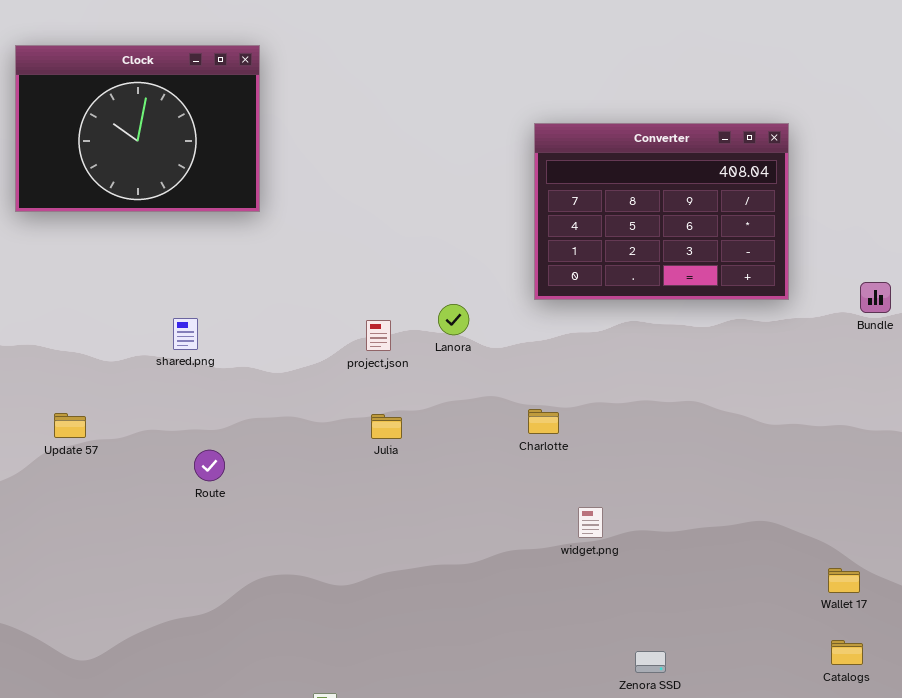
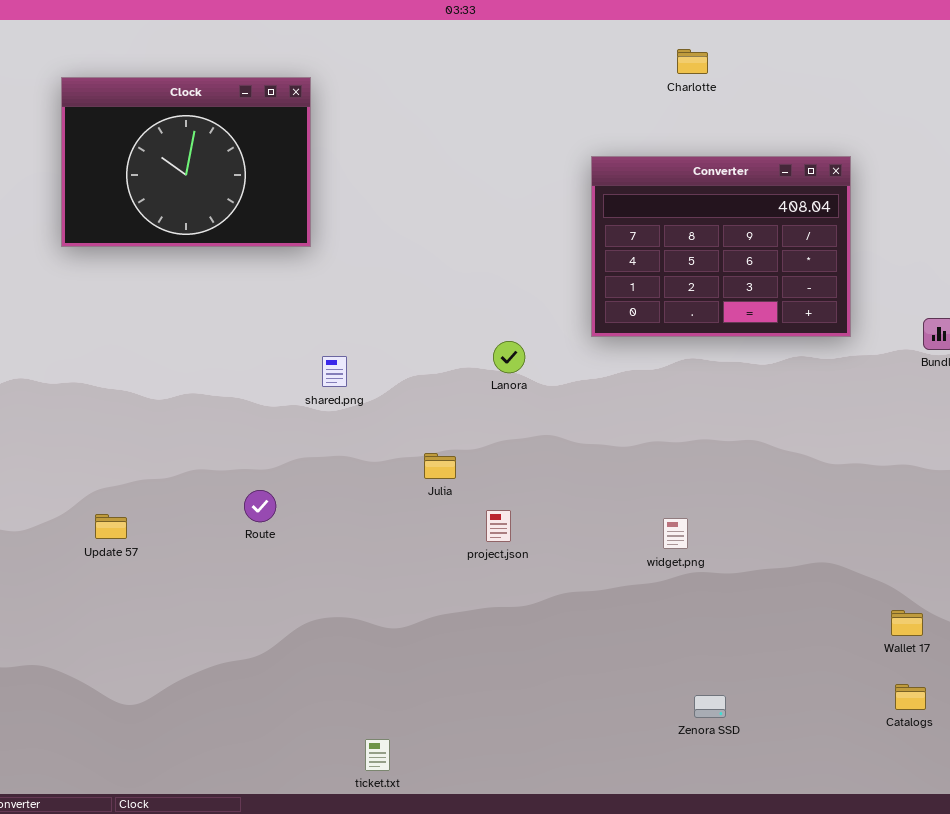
shared.png: [173,318,198,350] -> [322,356,347,387], moved
project.json: [366,320,391,351] -> [486,510,511,542], moved
Charlotte: [528,409,559,434] -> [677,49,708,74], moved
Update 57: [54,413,86,438] -> [95,514,127,539], moved
widget.png: [578,507,603,538] -> [663,518,688,549], moved

